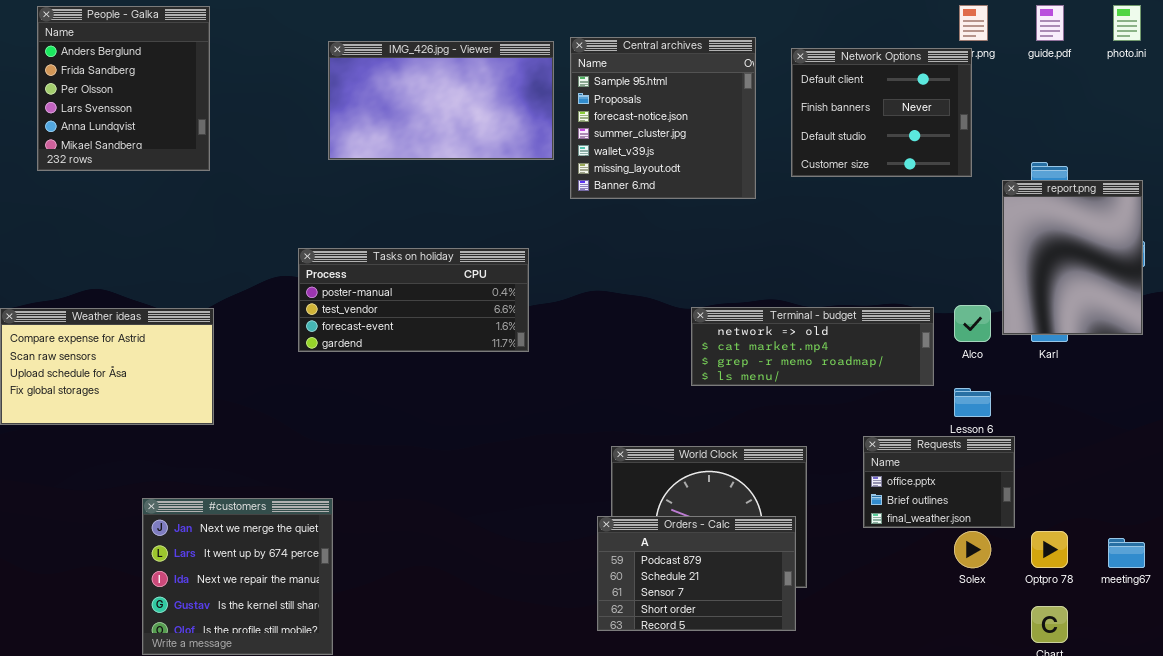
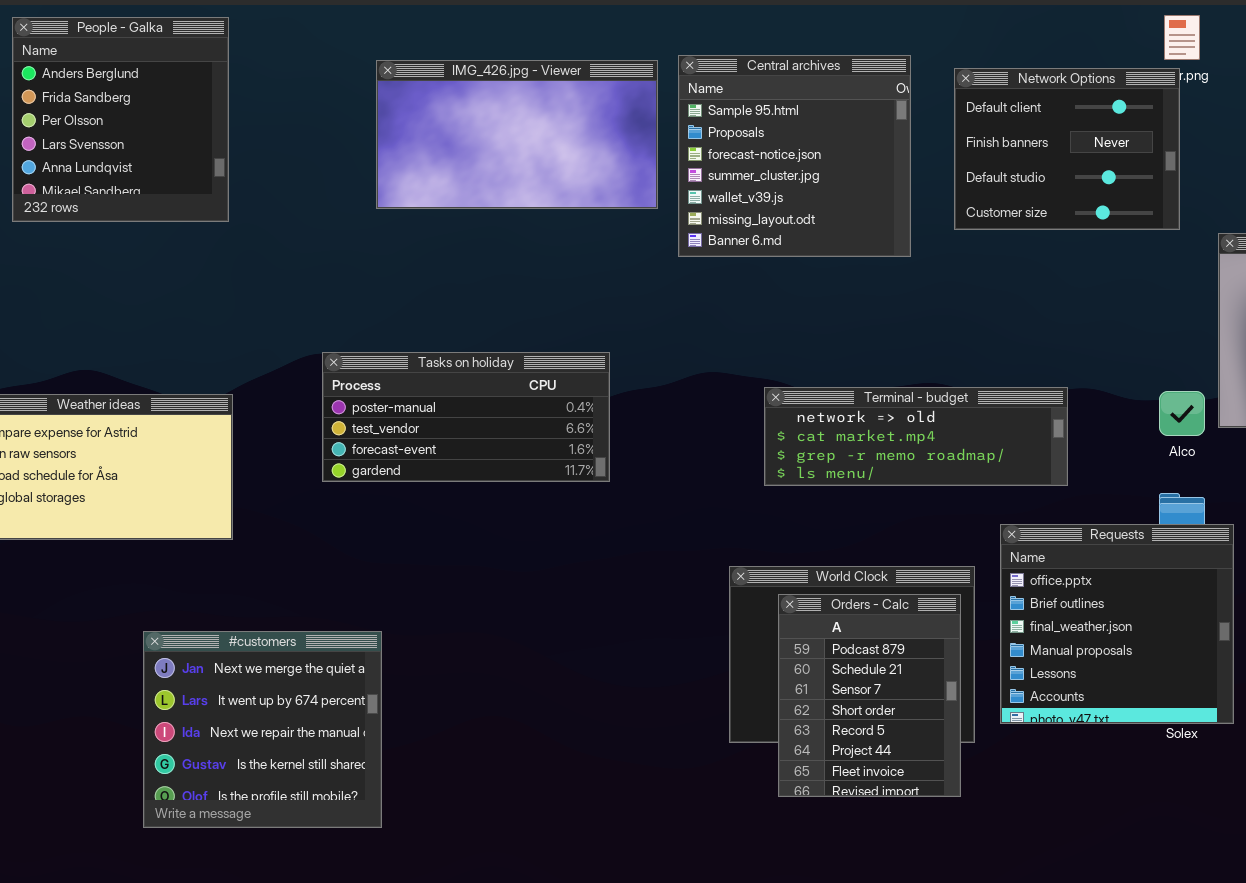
Tasks on holiday: [298,248,529,352] -> [322,352,610,482], moved
Terminal - budget: [691,307,934,386] -> [764,387,1068,486], moved
Requests: [863,436,1015,528] -> [1000,524,1234,724], moved, resized
Orders - Calc: [597,516,796,631] -> [778,594,961,797], resized

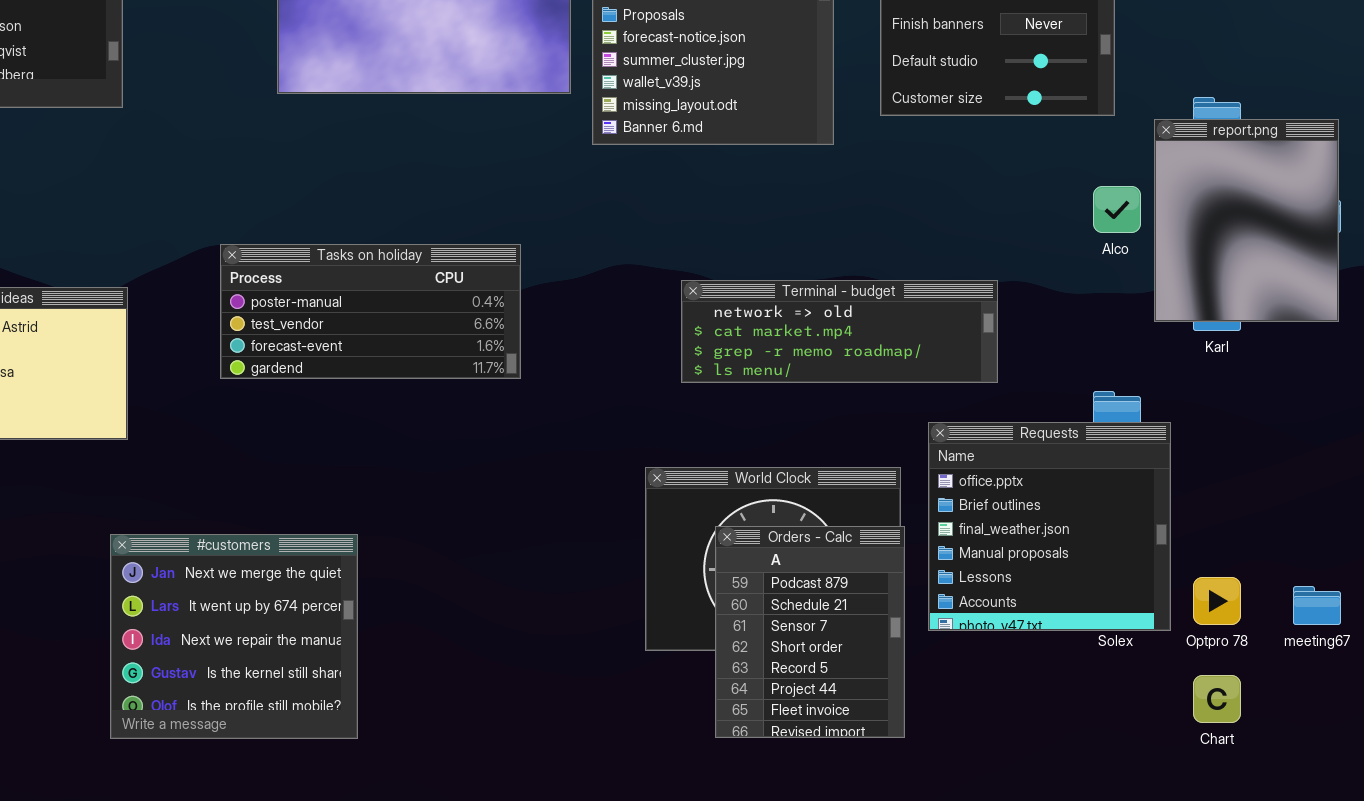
Alco: [1159,391,1205,436] -> [1093,186,1141,233], moved
Orders - Calc: [778,594,961,797] -> [715,526,905,738], moved
#customers: [143,631,382,828] -> [110,534,358,739], moved

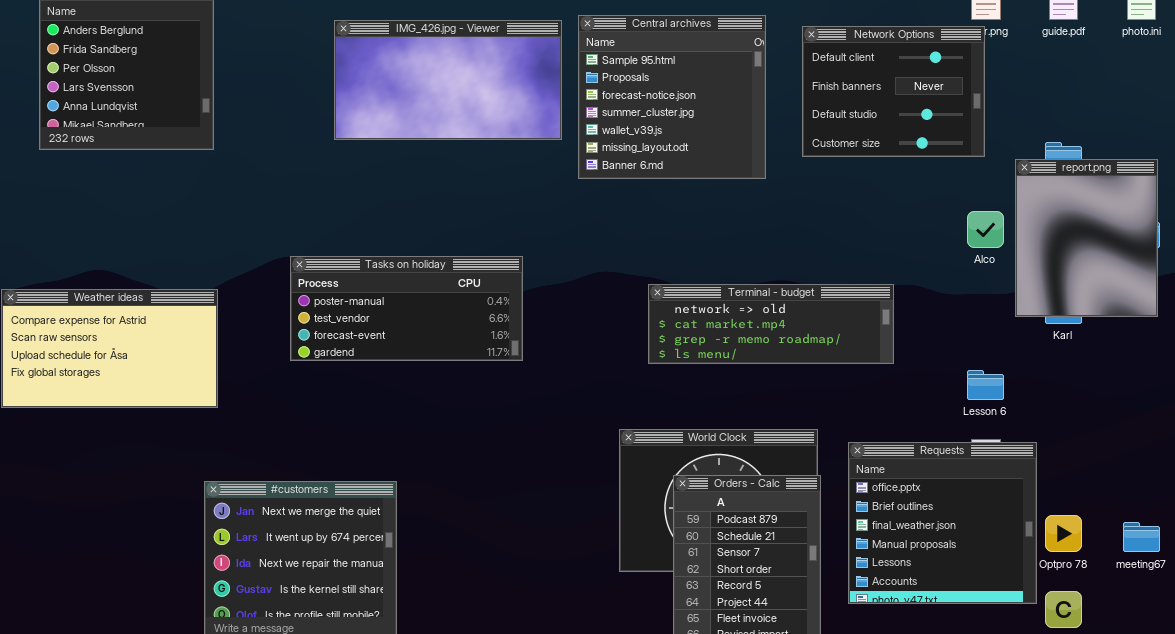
Requests: [928,422,1171,631] -> [848,442,1037,604], moved

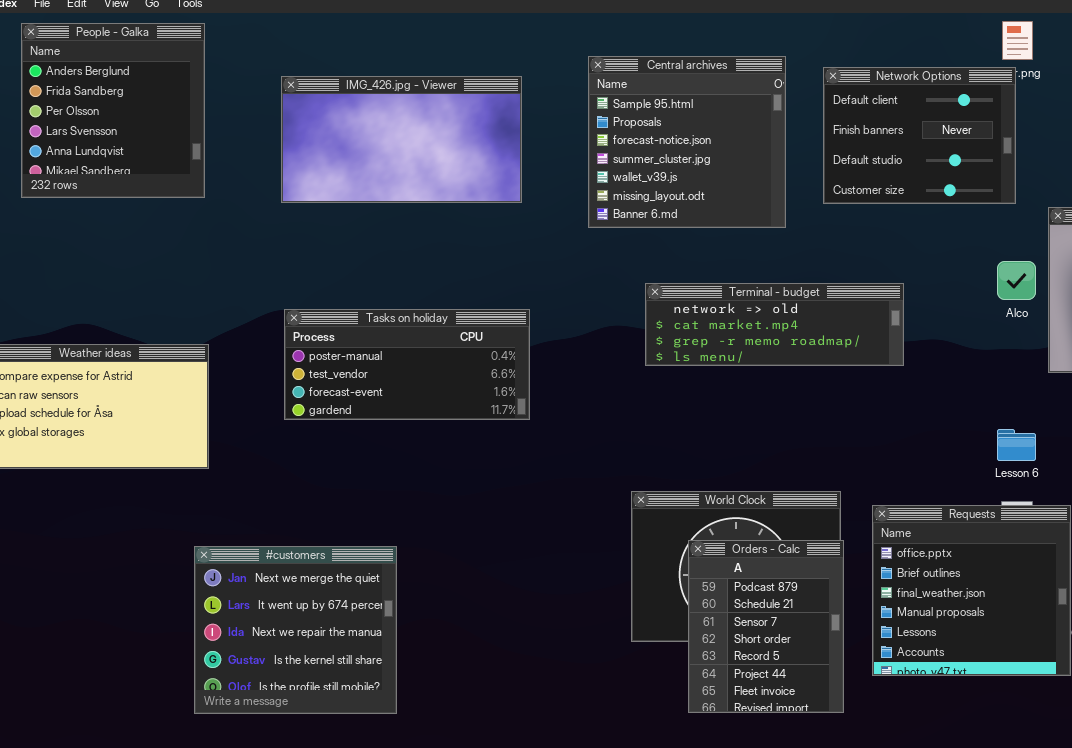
IMG_426.jpg - Viewer: [334,20,562,140] -> [281,76,522,203], moved
Terminal - budget: [648,284,894,364] -> [645,283,904,366], moved

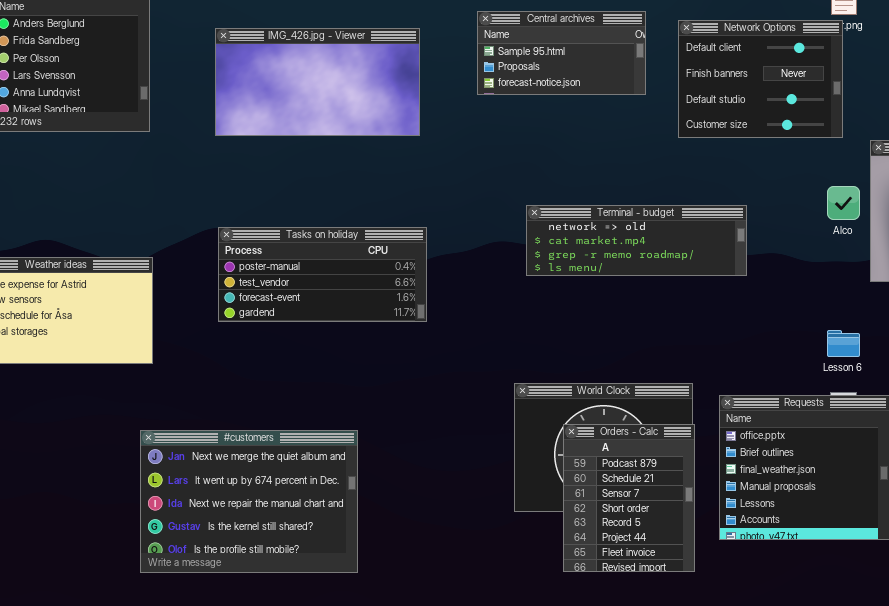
Central archives: [588,56,786,228] -> [477,11,646,95], resized
#customers: [194,546,397,714] -> [140,430,358,573], resized

